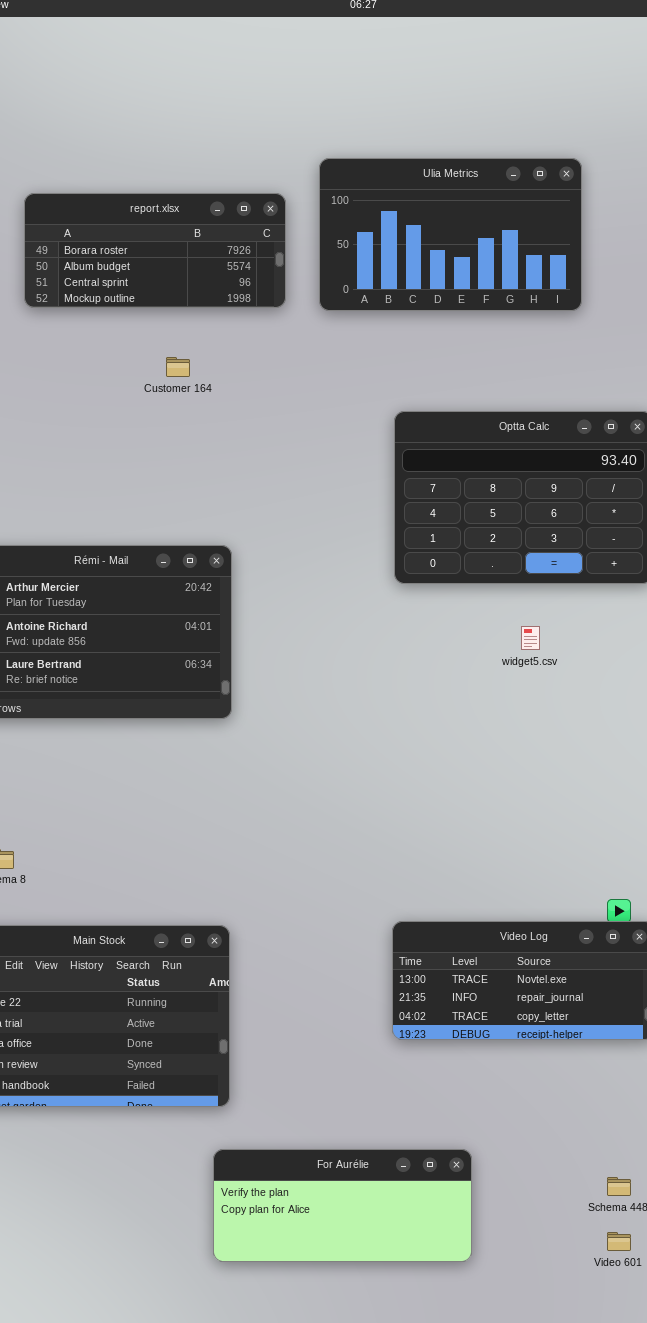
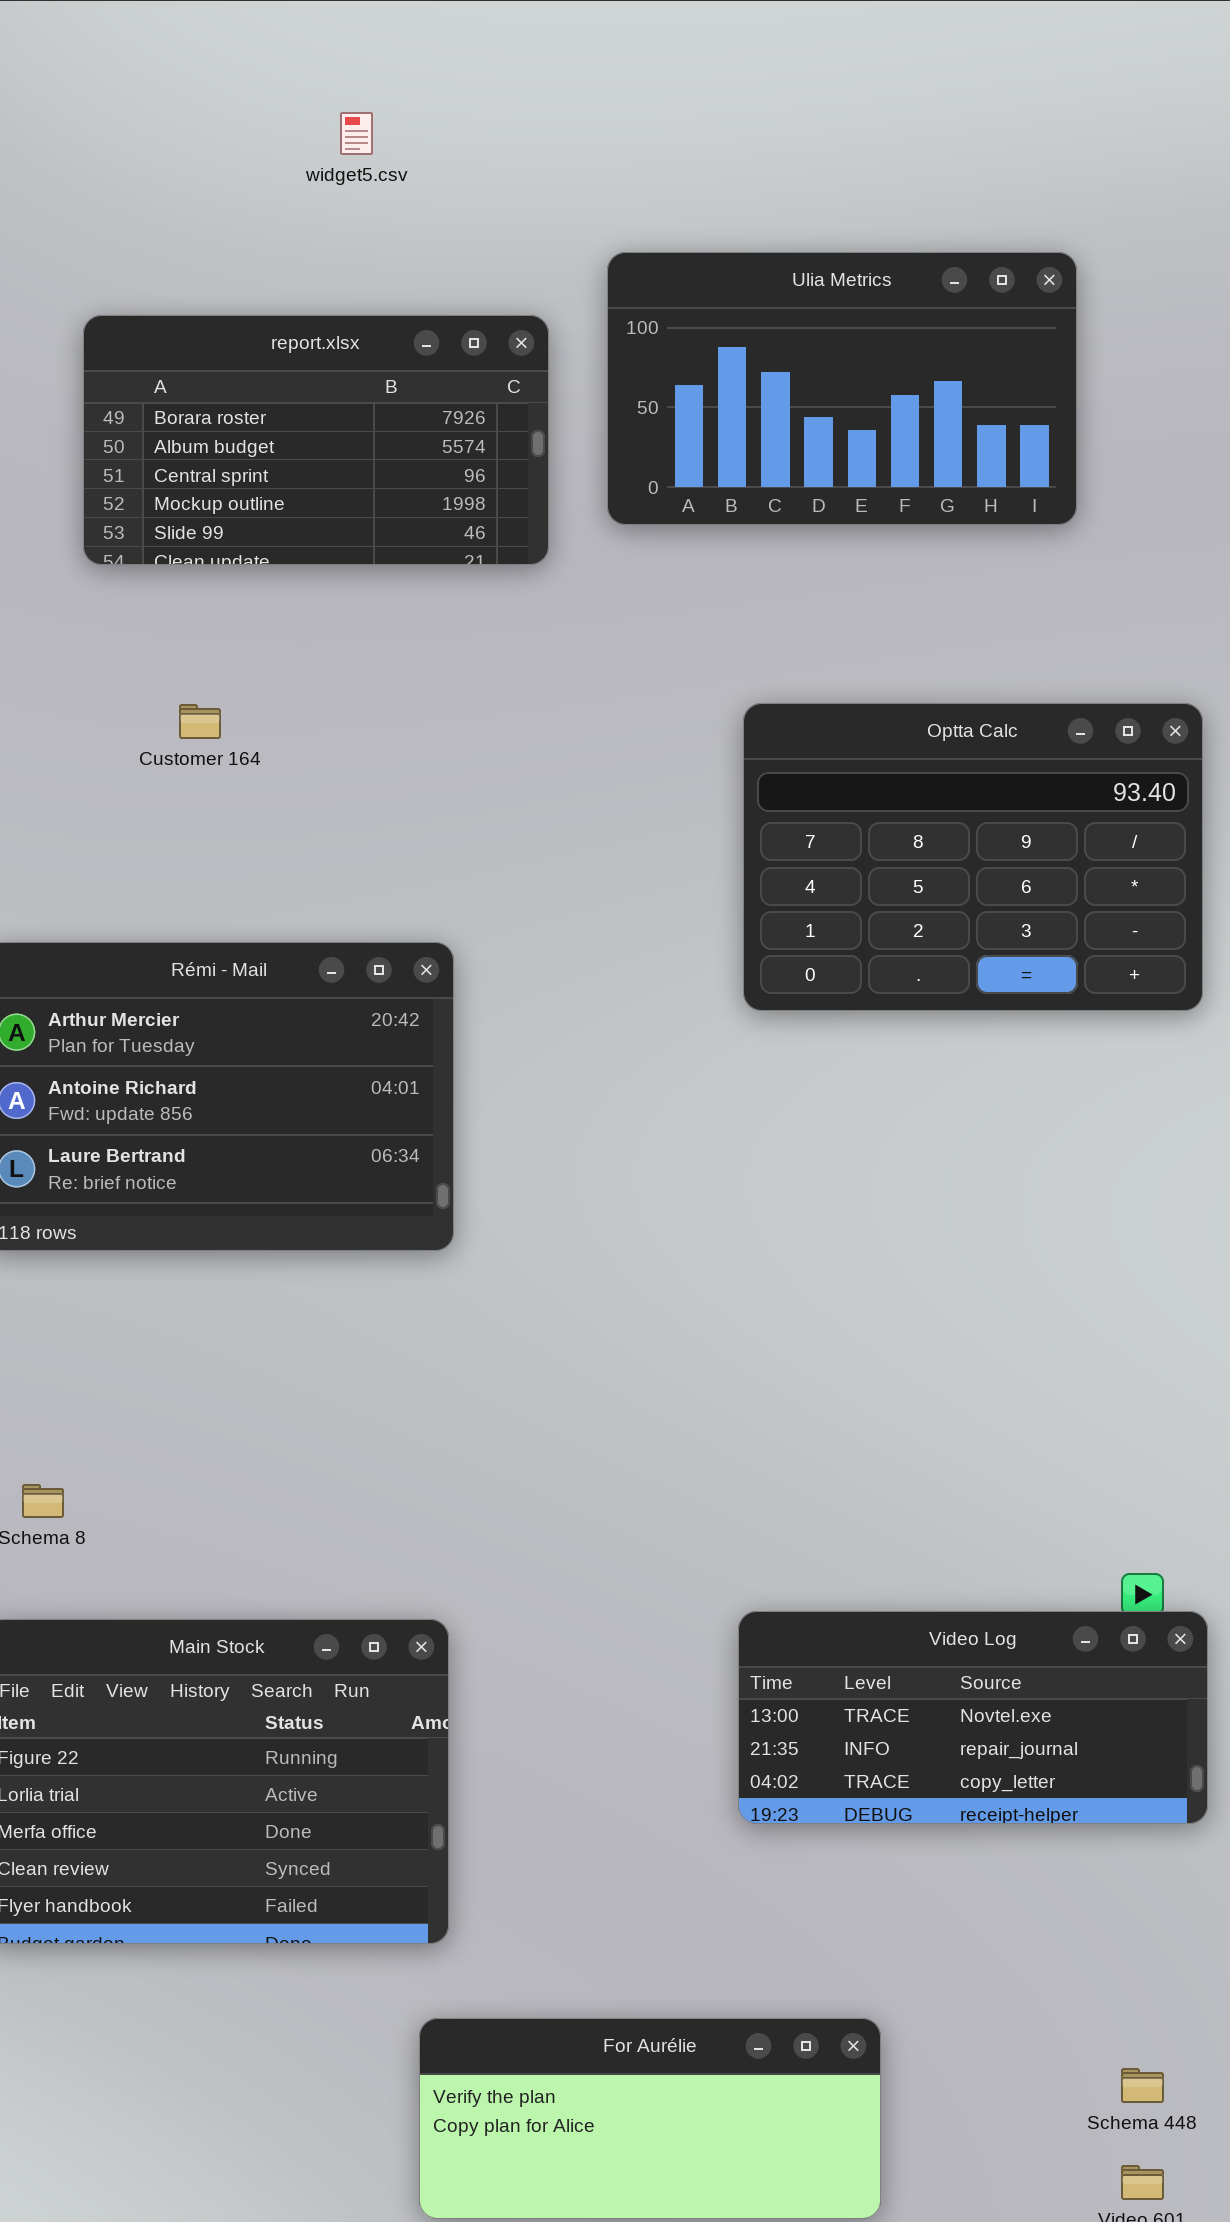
report.xlsx: [24,193,286,308] -> [83,315,549,565], resized
Customer 164: [166,357,190,377] -> [179,704,221,739], moved
widget5.csv: [521,626,540,650] -> [340,112,373,155], moved

